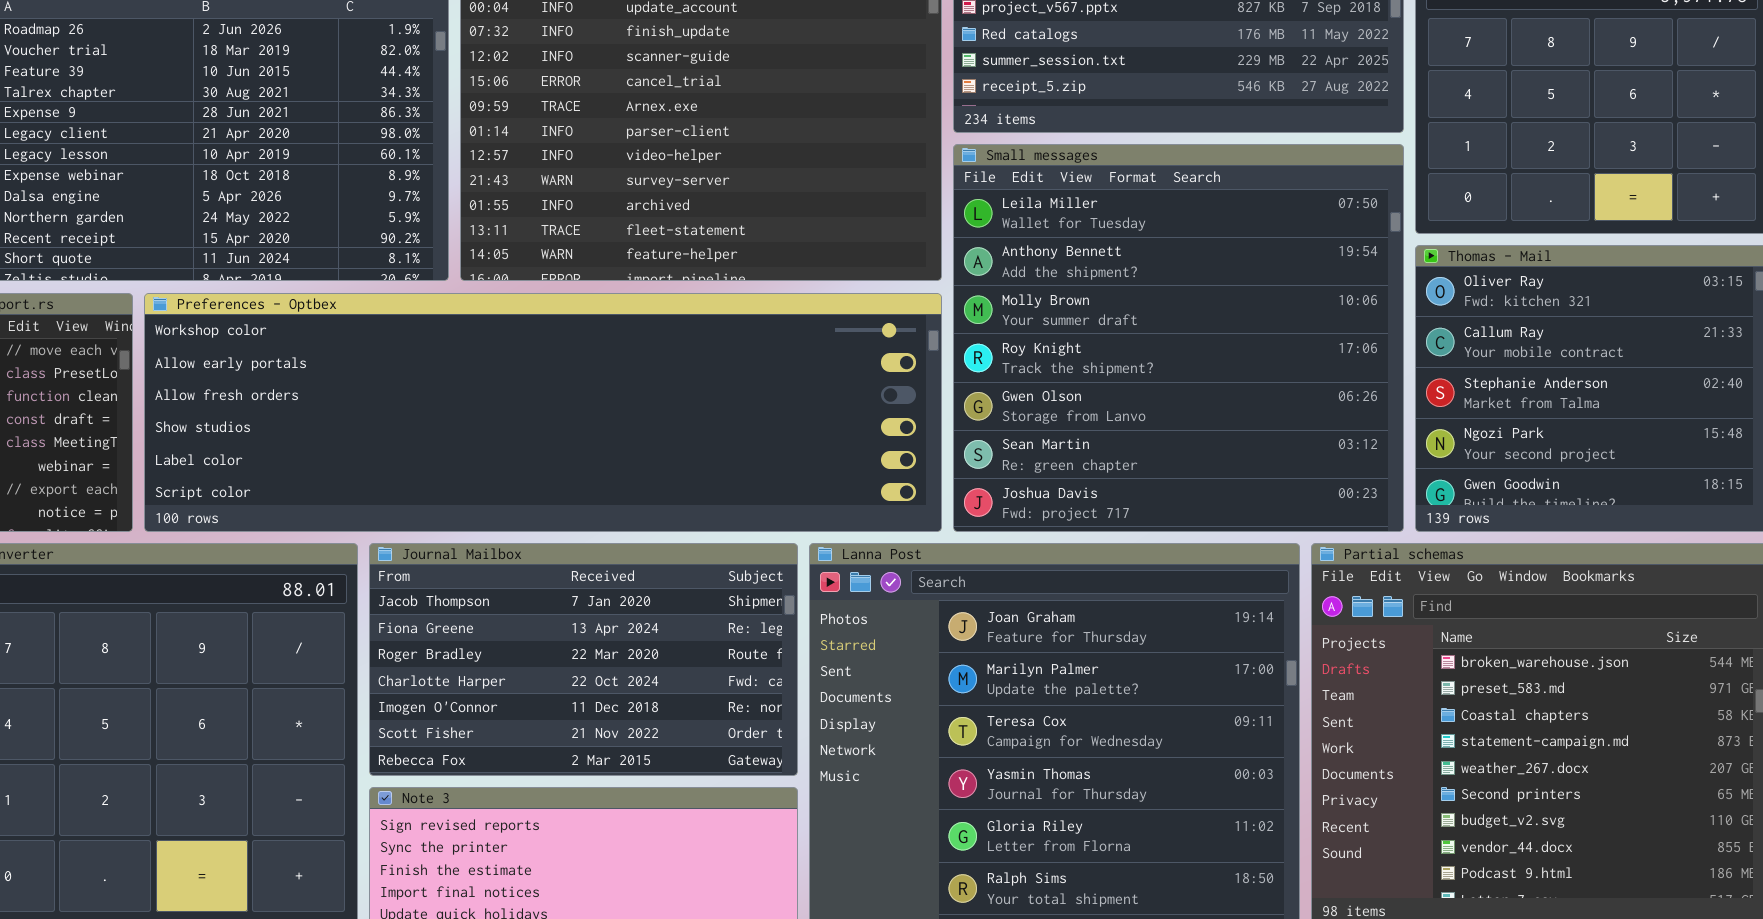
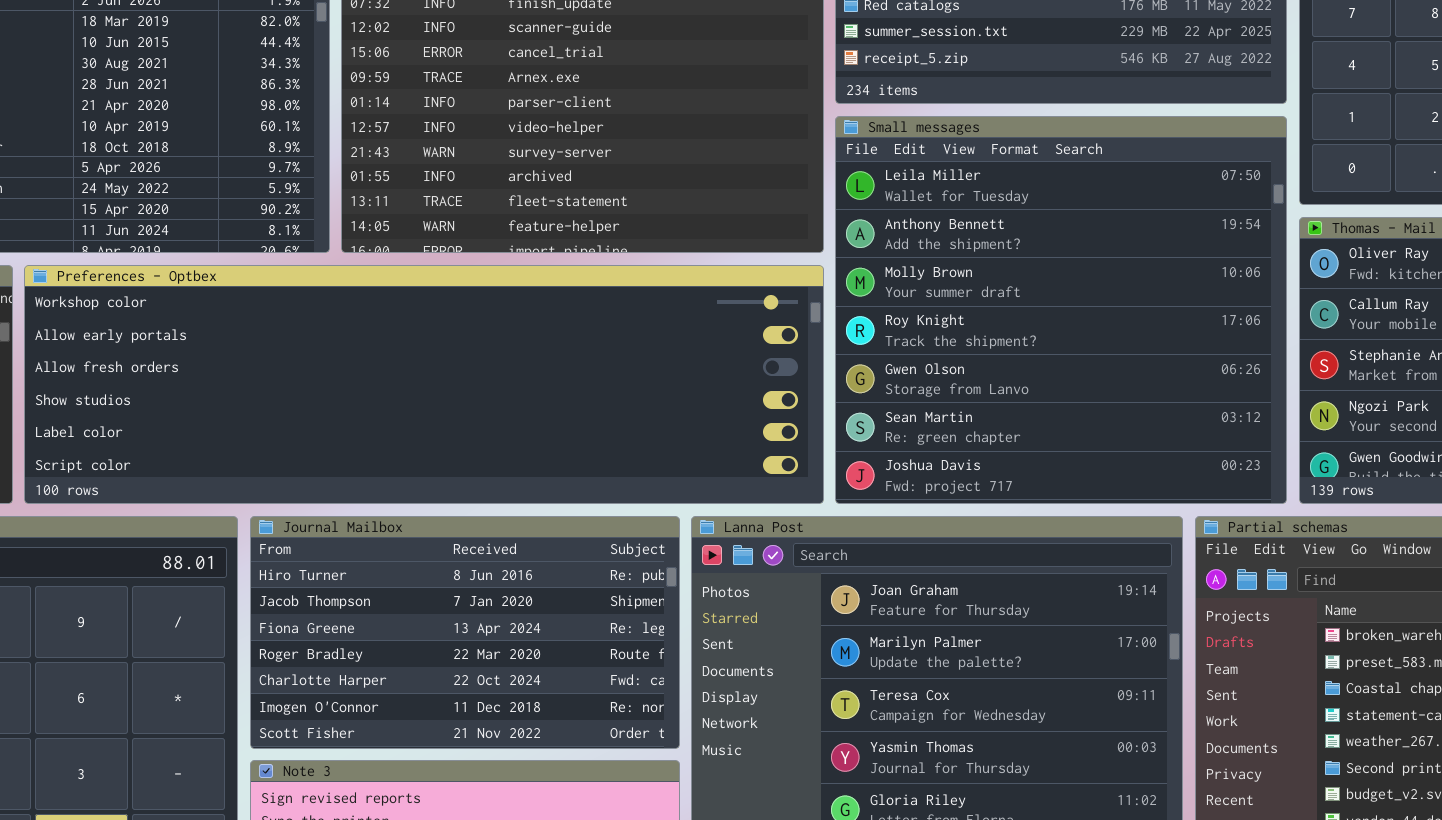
Journal Mailbox: [369,543,798,776] -> [250,516,680,749], scrolled up 1 row

